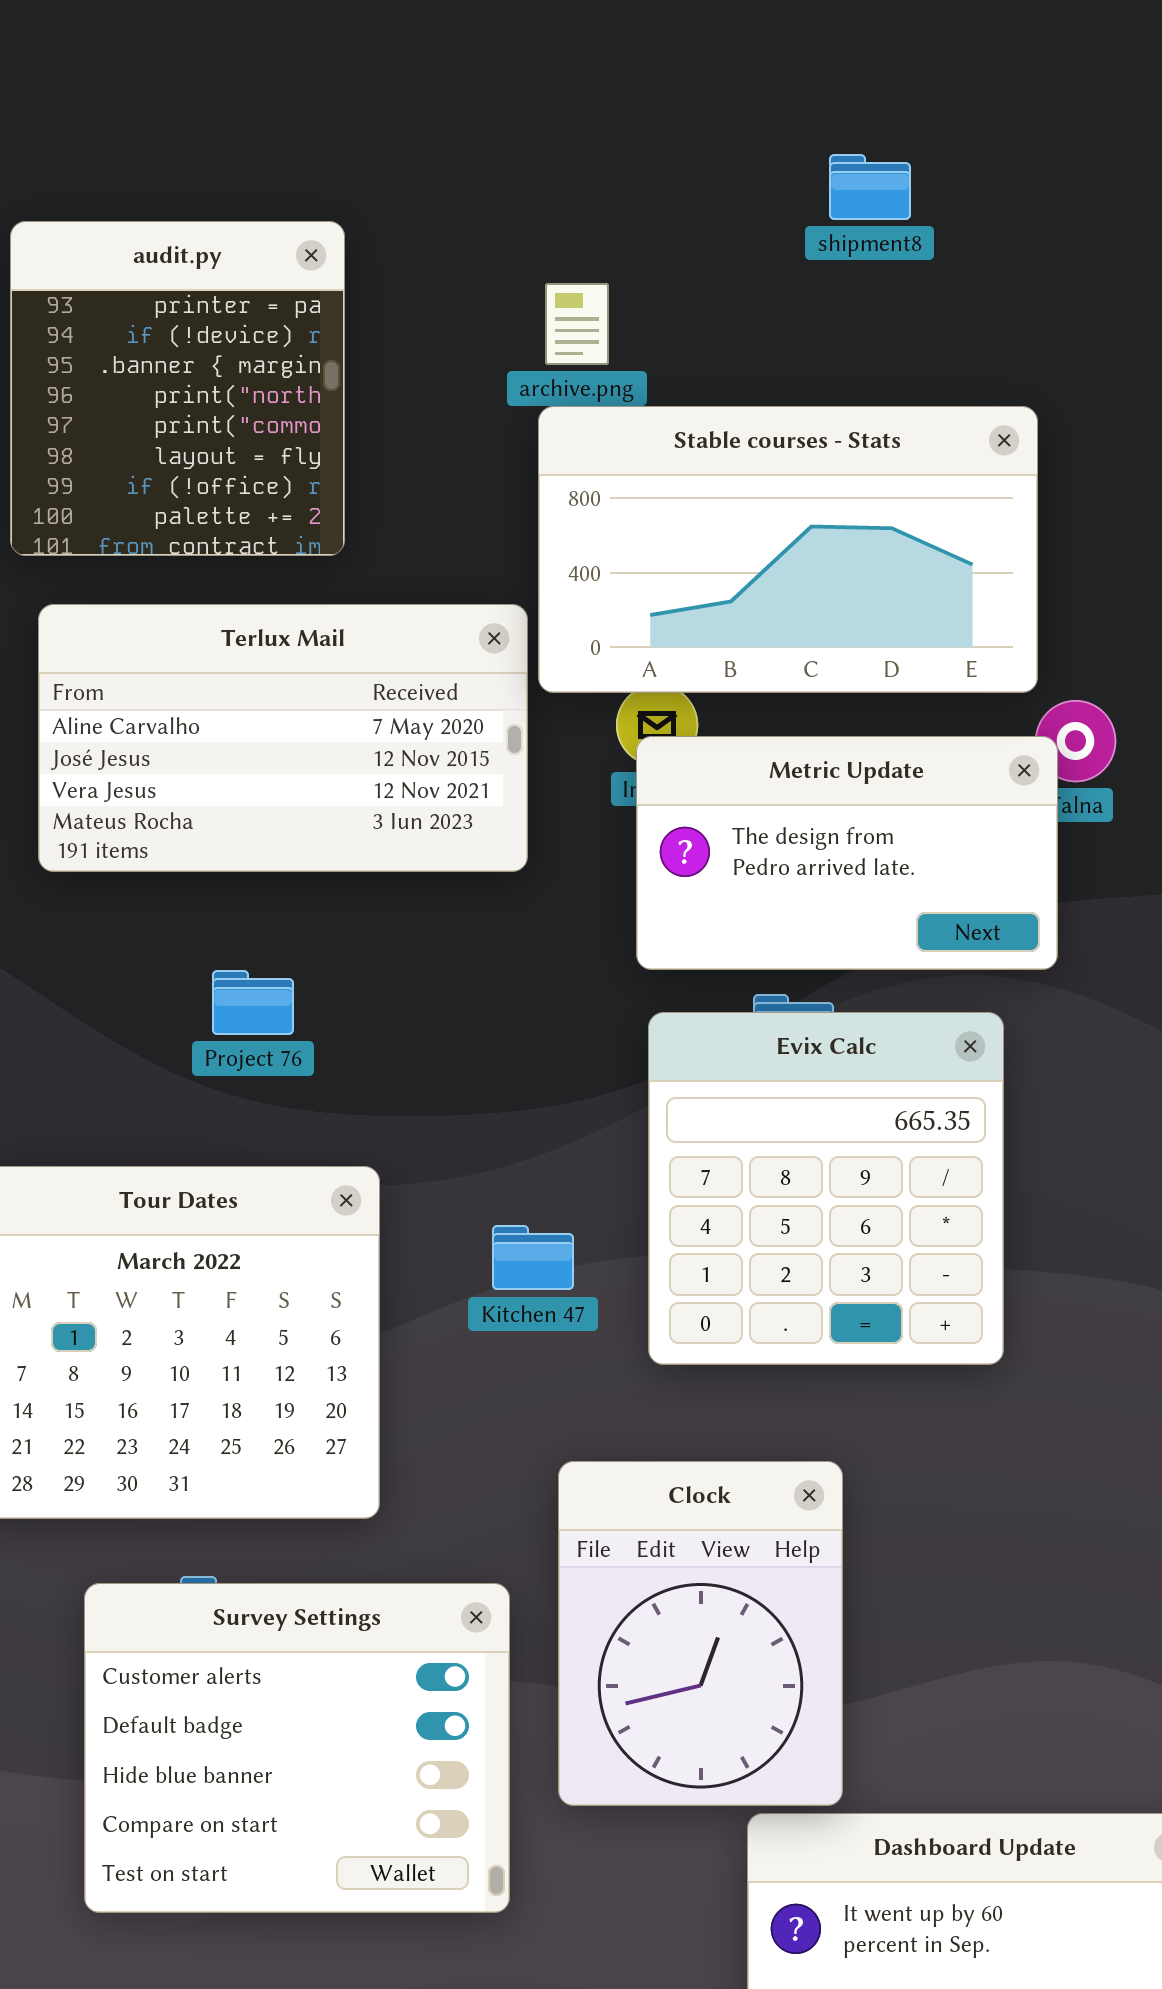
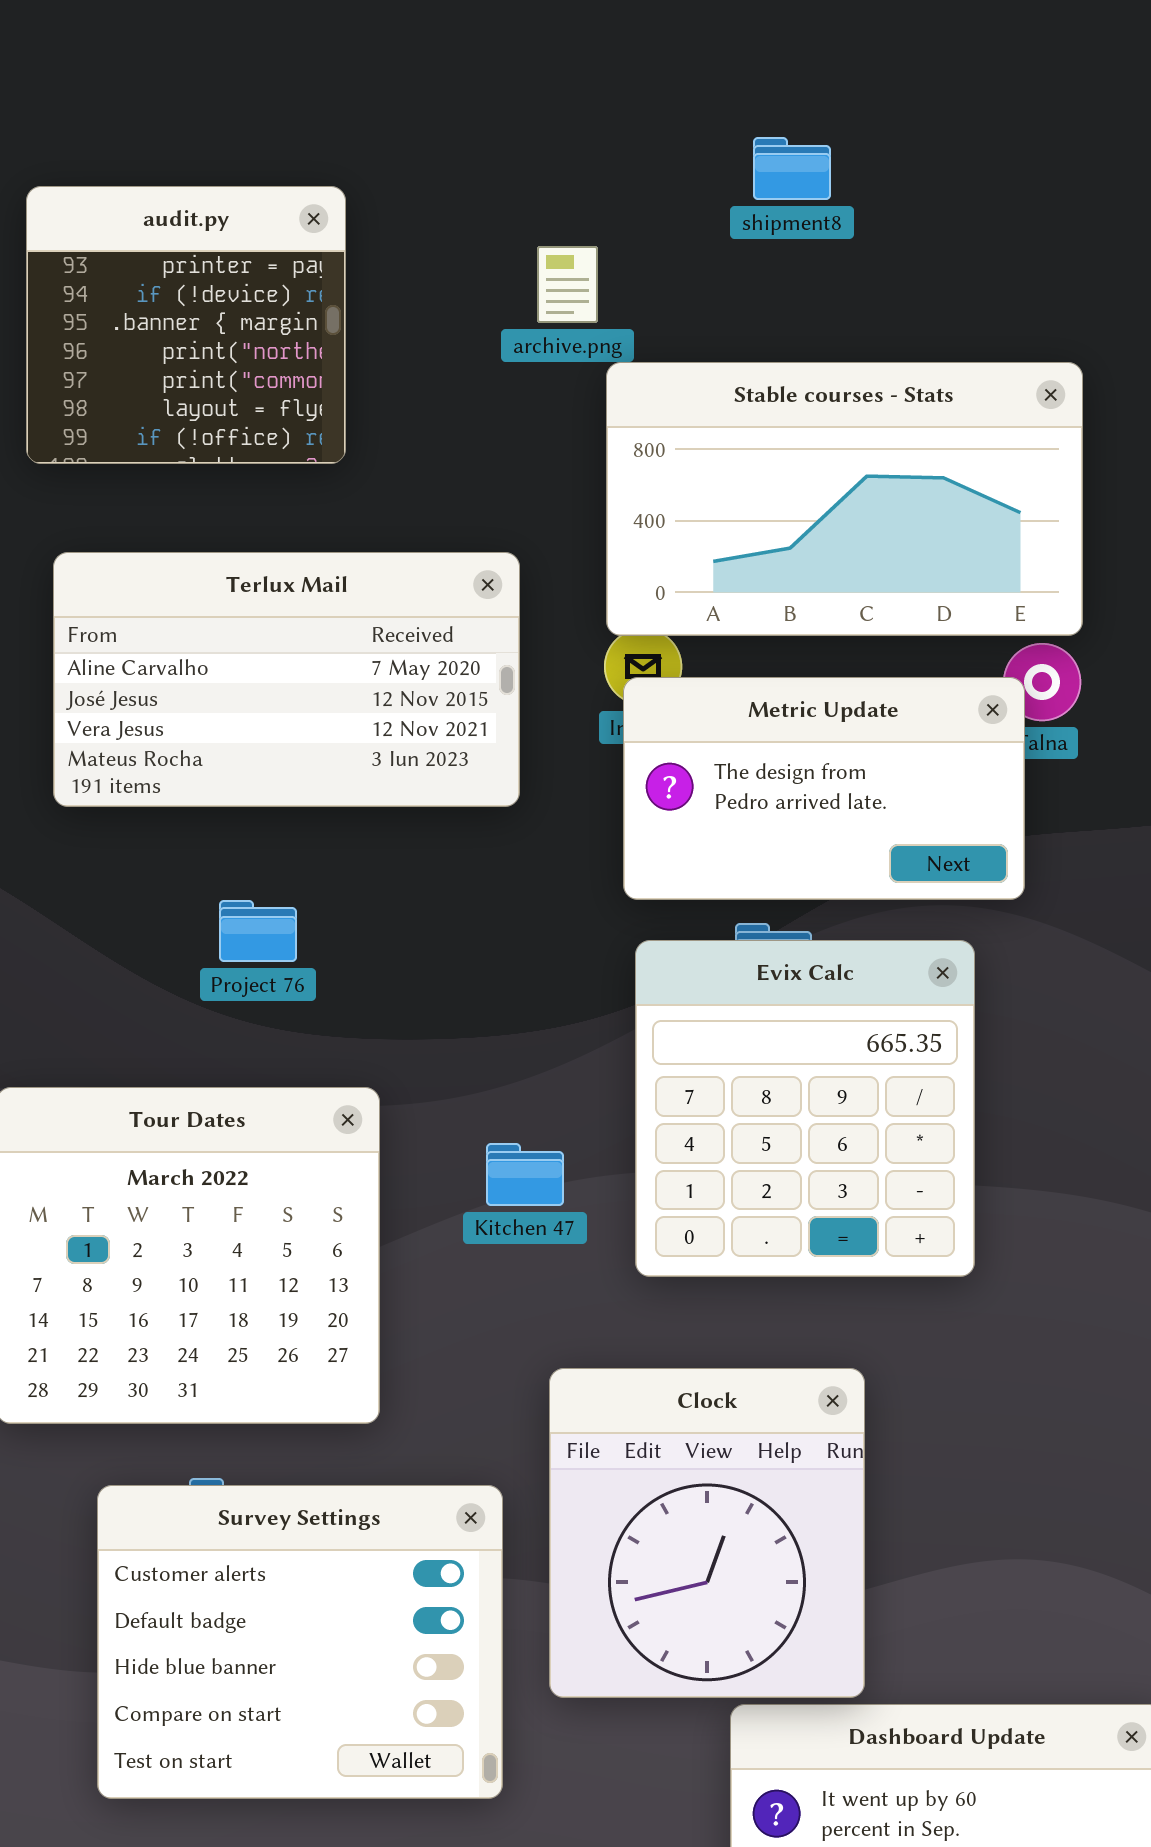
shipment8: [829,154,911,220] -> [753,137,831,200], moved
audit.py: [10,221,345,556] -> [26,186,346,464], resized
Stable courses - Stats: [538,406,1038,693] -> [606,362,1083,636], moved
Clock: [558,1461,843,1806] -> [549,1368,865,1698], resized

